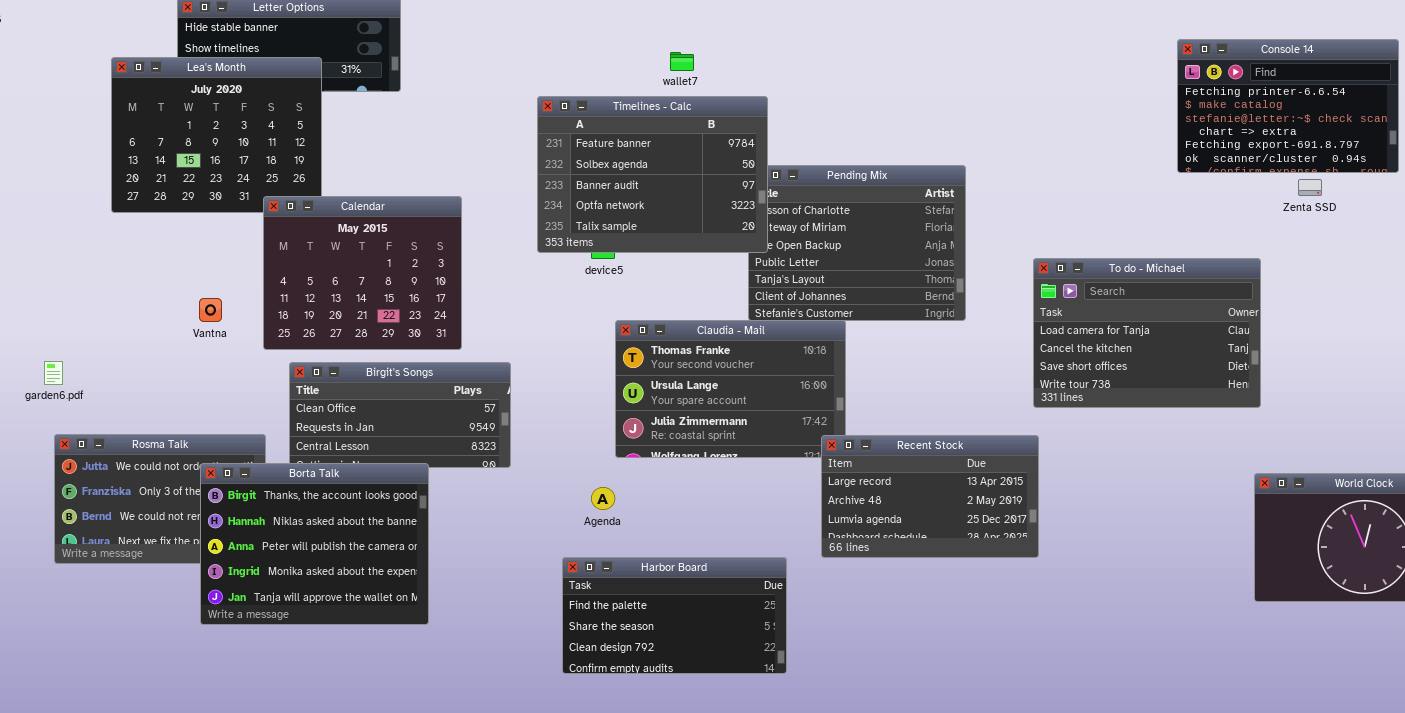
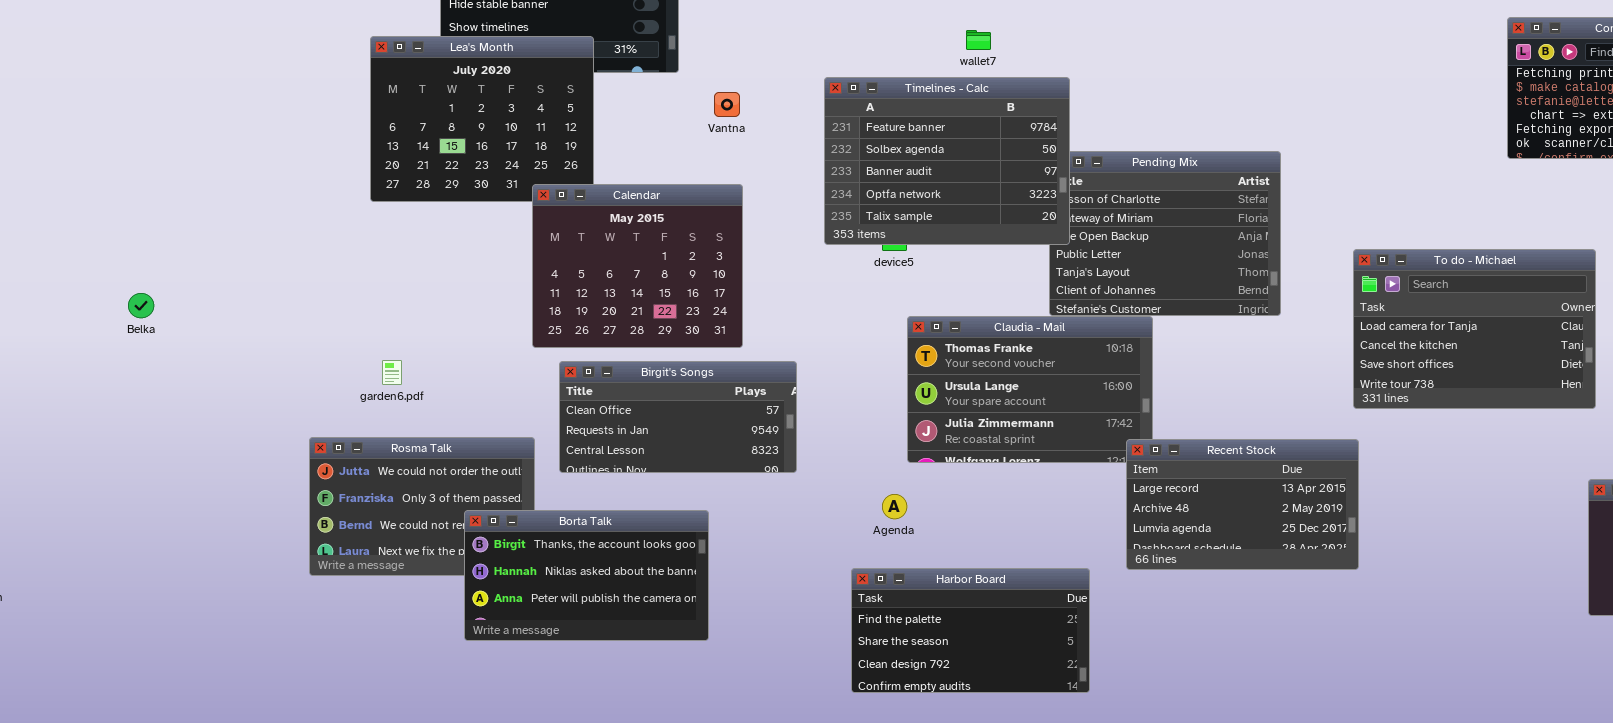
Vantna: [199,298,222,322] -> [714,92,740,117], moved
garden6.pdf: [44,361,63,385] -> [382,360,402,385], moved
Borta Talk: [200,463,429,625] -> [464,510,709,641], resized

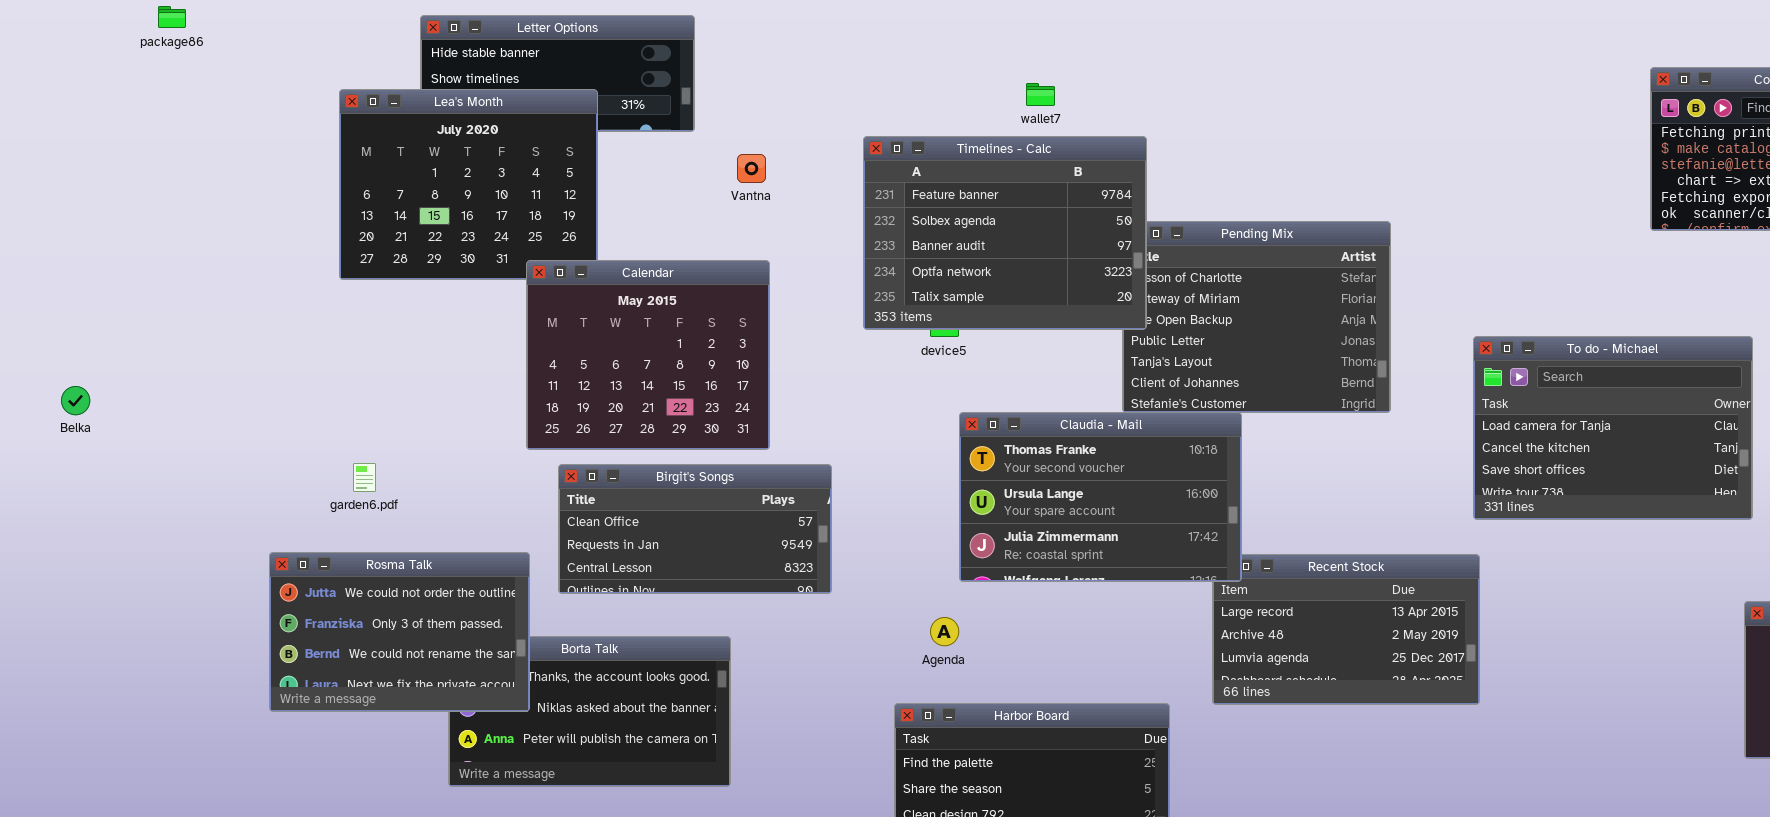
Claudia - Mail: [907,316,1153,463] -> [959,412,1242,582], raised
Rosma Talk: [309,437,535,576] -> [269,552,530,712], raised

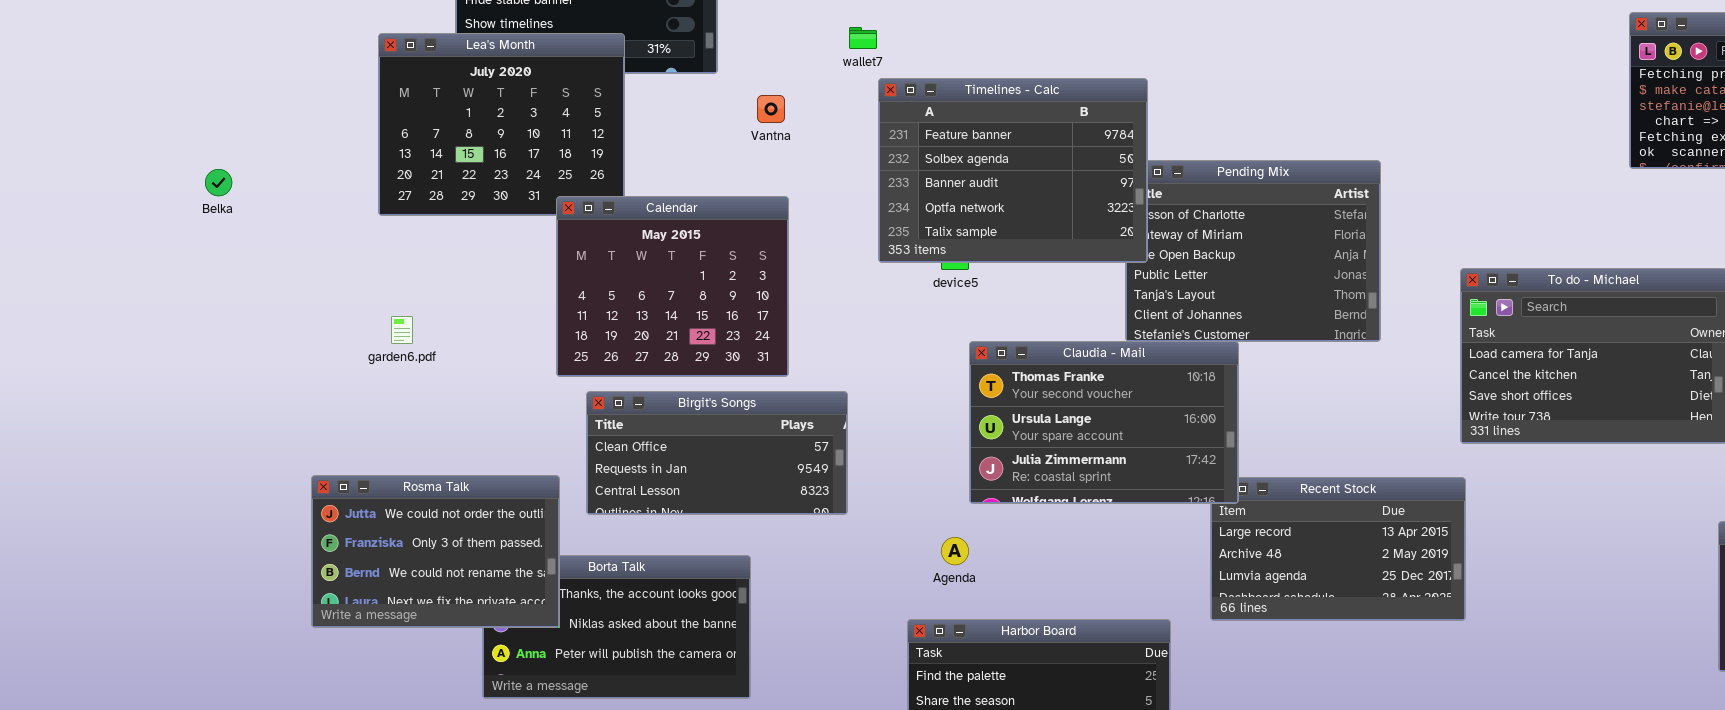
wallet7: [1026,83,1055,106] -> [849,27,877,49], moved
Belka: [61,386,90,415] -> [205,169,232,196], moved
garden6.pdf: [353,463,376,492] -> [391,316,413,344], moved

